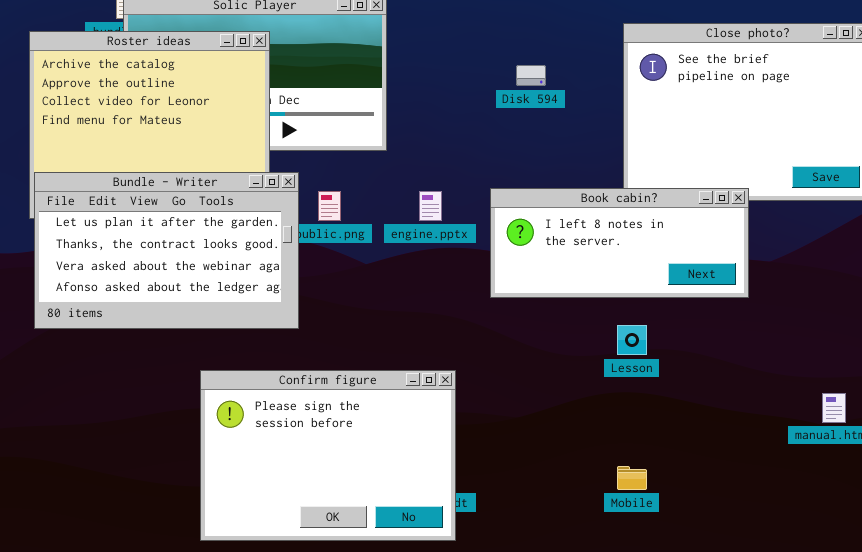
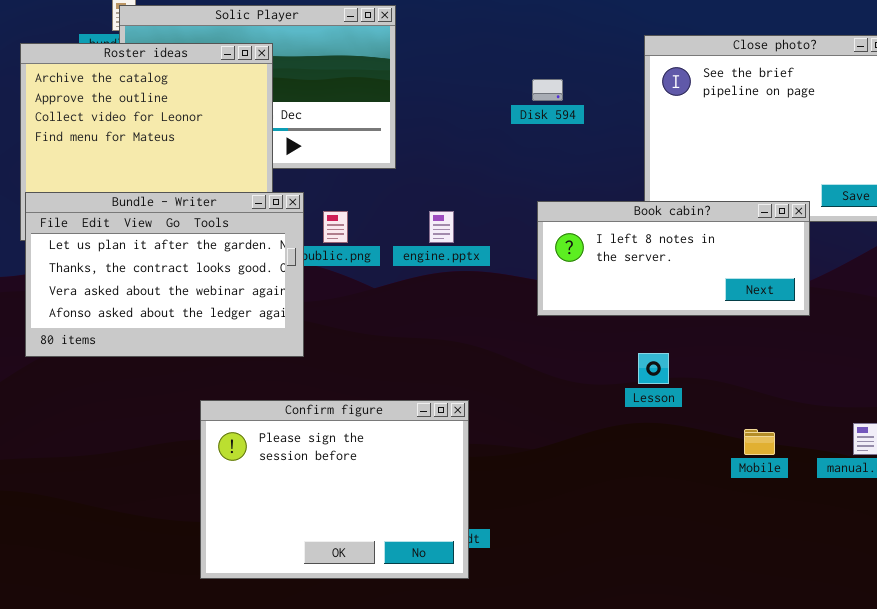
Book cabin?: [490,188,749,298] -> [537,201,810,316], moved
Mobile: [617,466,647,490] -> [744,429,775,455], moved

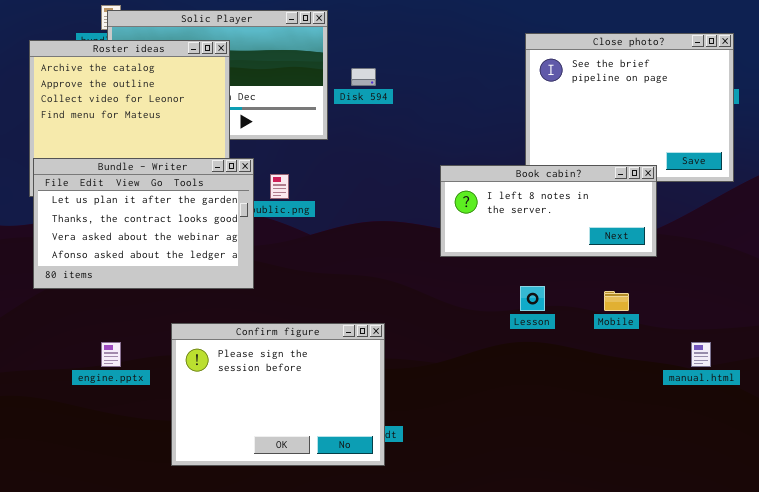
Disk 594: [532,79,563,101] -> [351,68,376,86], moved
engine.pptx: [429,211,454,243] -> [101,342,121,367], moved
Mobile: [744,429,775,455] -> [604,291,629,311], moved

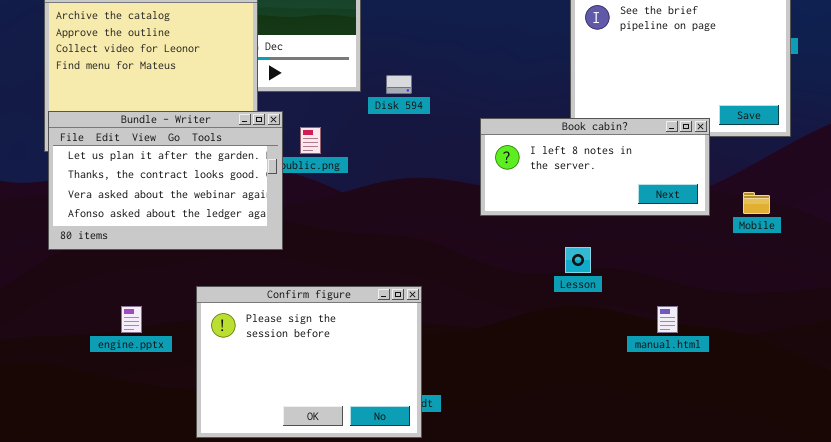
Disk 594: [351,68,376,86] -> [386,75,412,94], moved
Mobile: [604,291,629,311] -> [743,192,770,214], moved
manual.html: [691,342,711,367] -> [657,306,678,333], moved

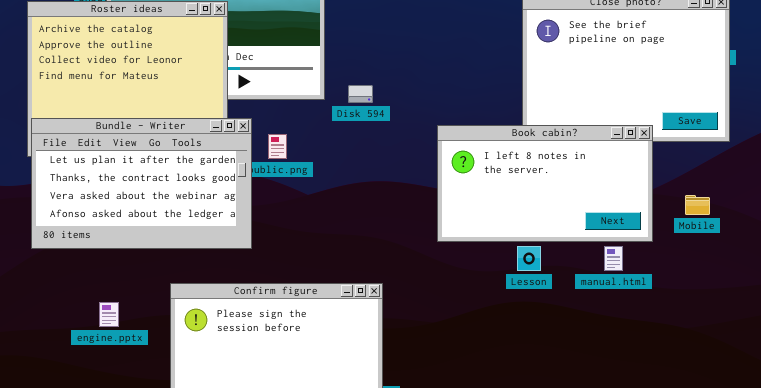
Book cabin?: [480,118,710,216] -> [437,125,653,242], resized
manual.html: [657,306,678,333] -> [604,246,623,271], moved

